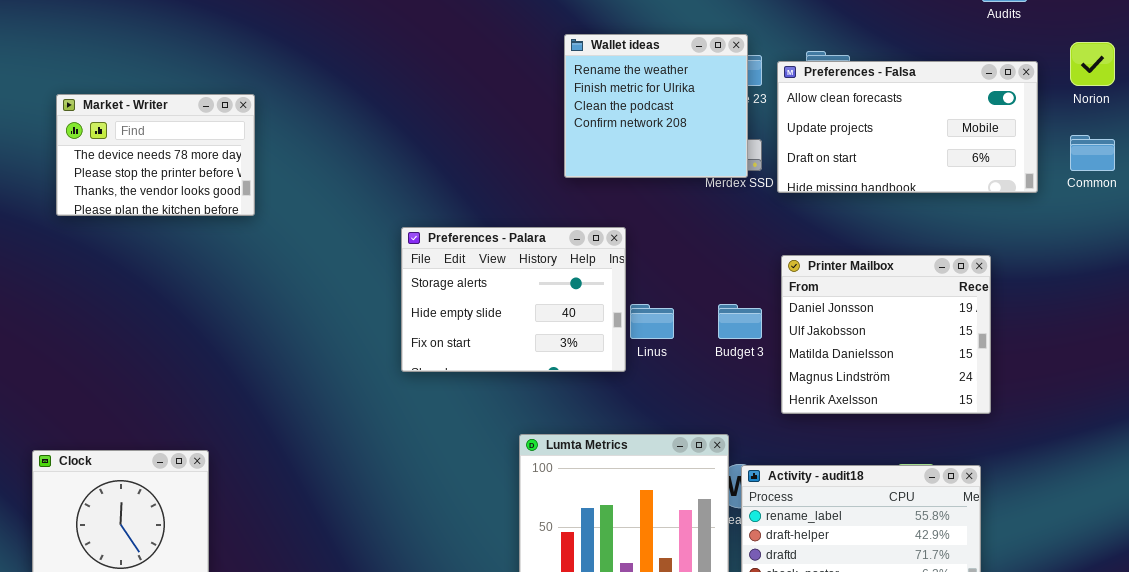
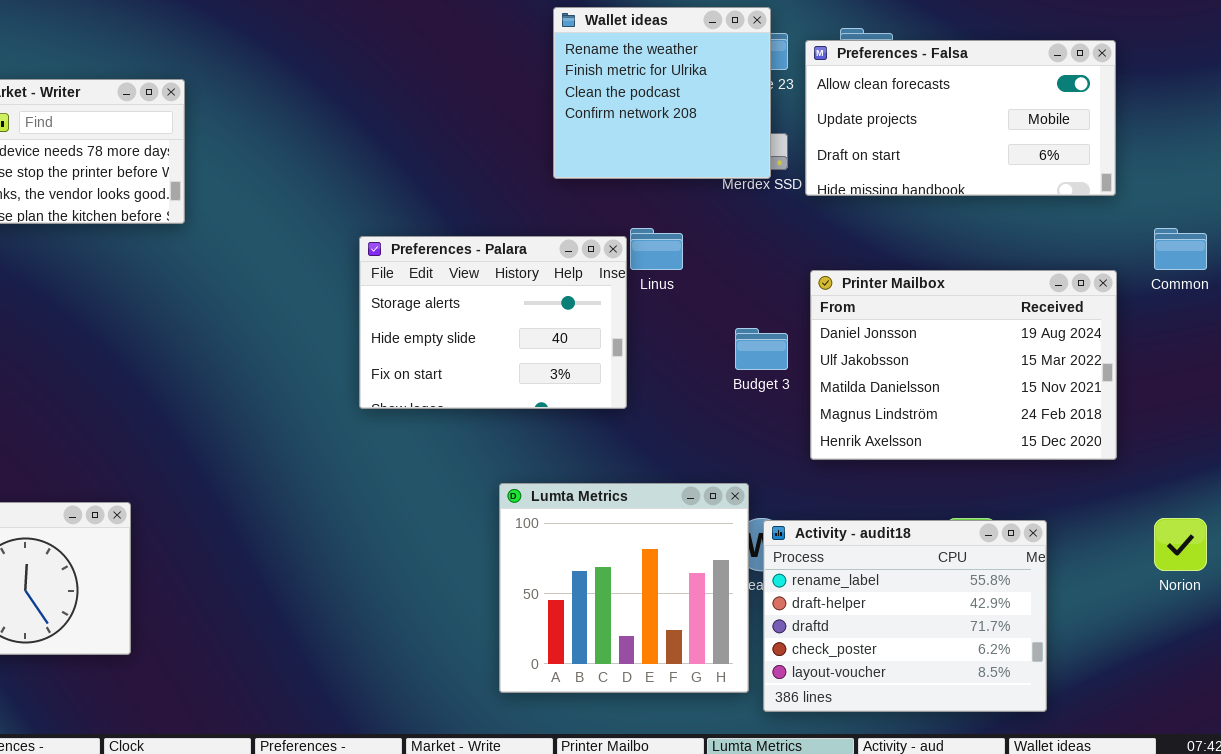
Norion: [1070,42,1115,86] -> [1154,518,1207,571], moved
Common: [1070,135,1115,171] -> [1154,228,1207,270], moved
Printer Mailbox: [781,255,991,414] -> [810,270,1117,460], resized
Linus: [630,304,674,339] -> [630,228,683,270], moved

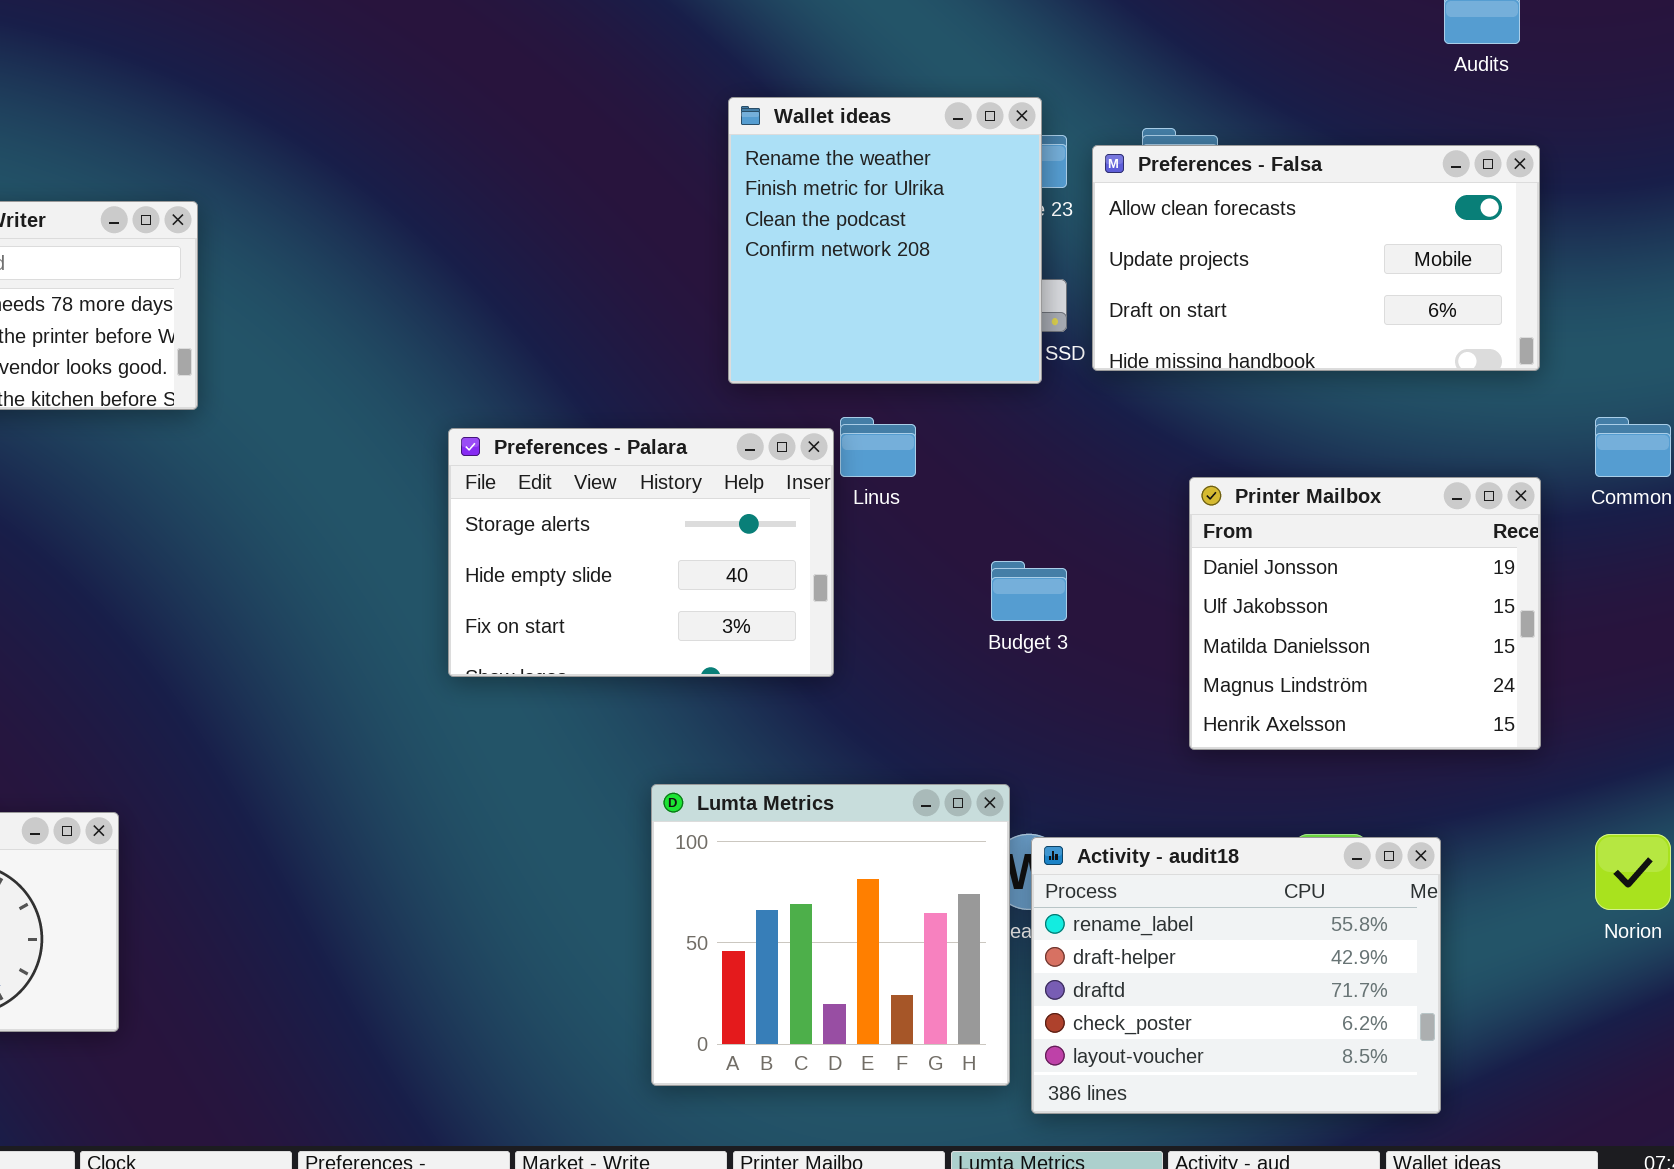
Wallet ideas: [553,7,771,179] -> [728,97,1042,384], resized
Printer Mailbox: [810,270,1117,460] -> [1189,477,1541,750], resized

